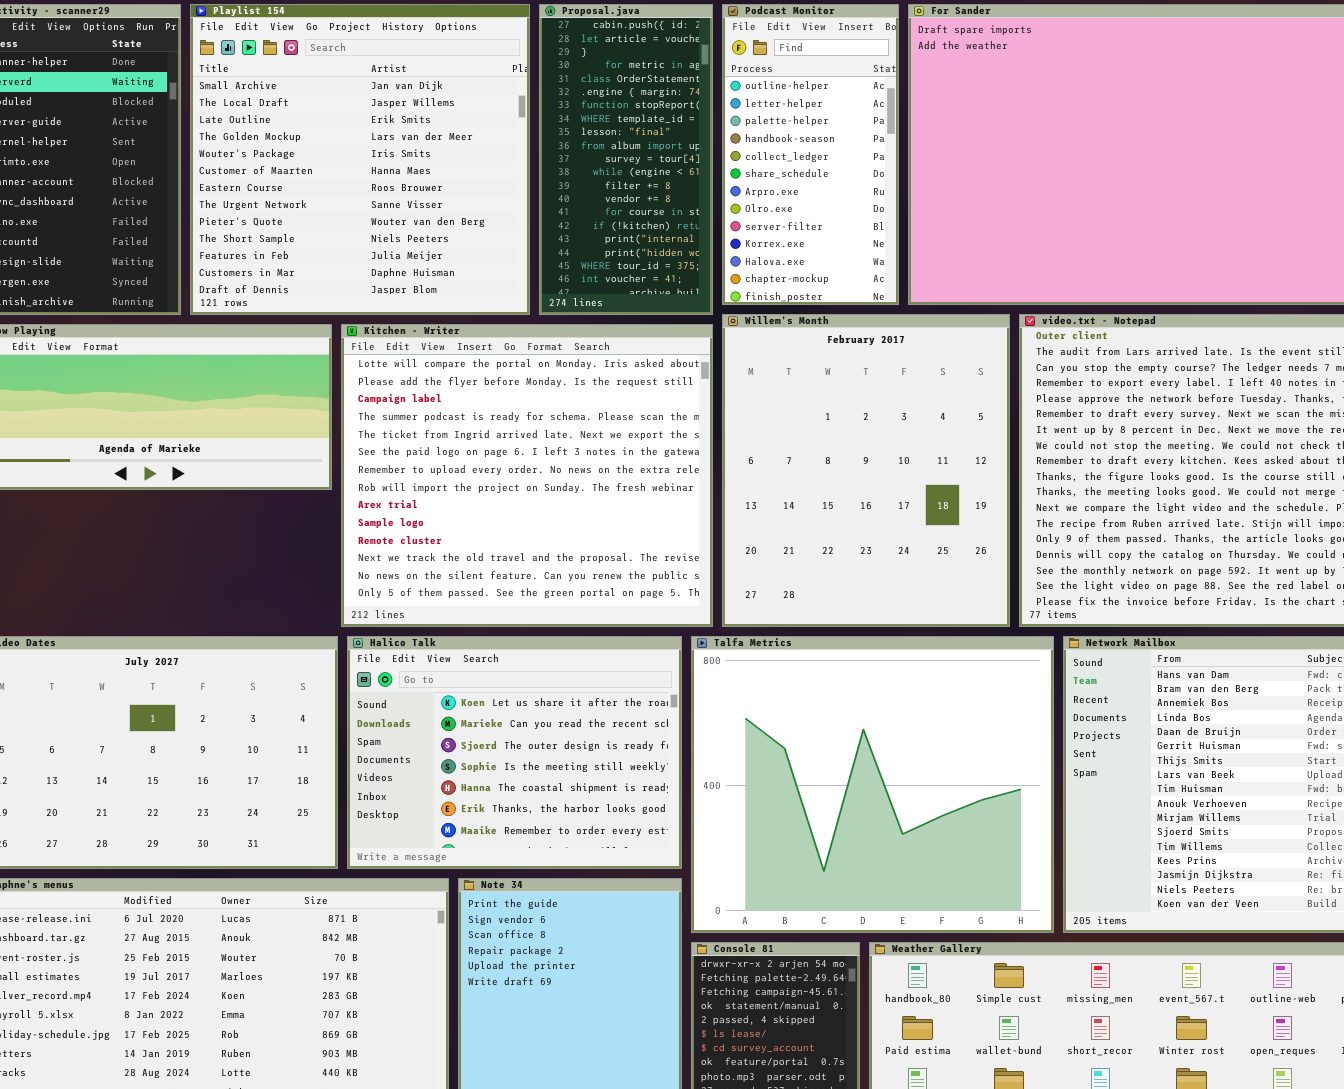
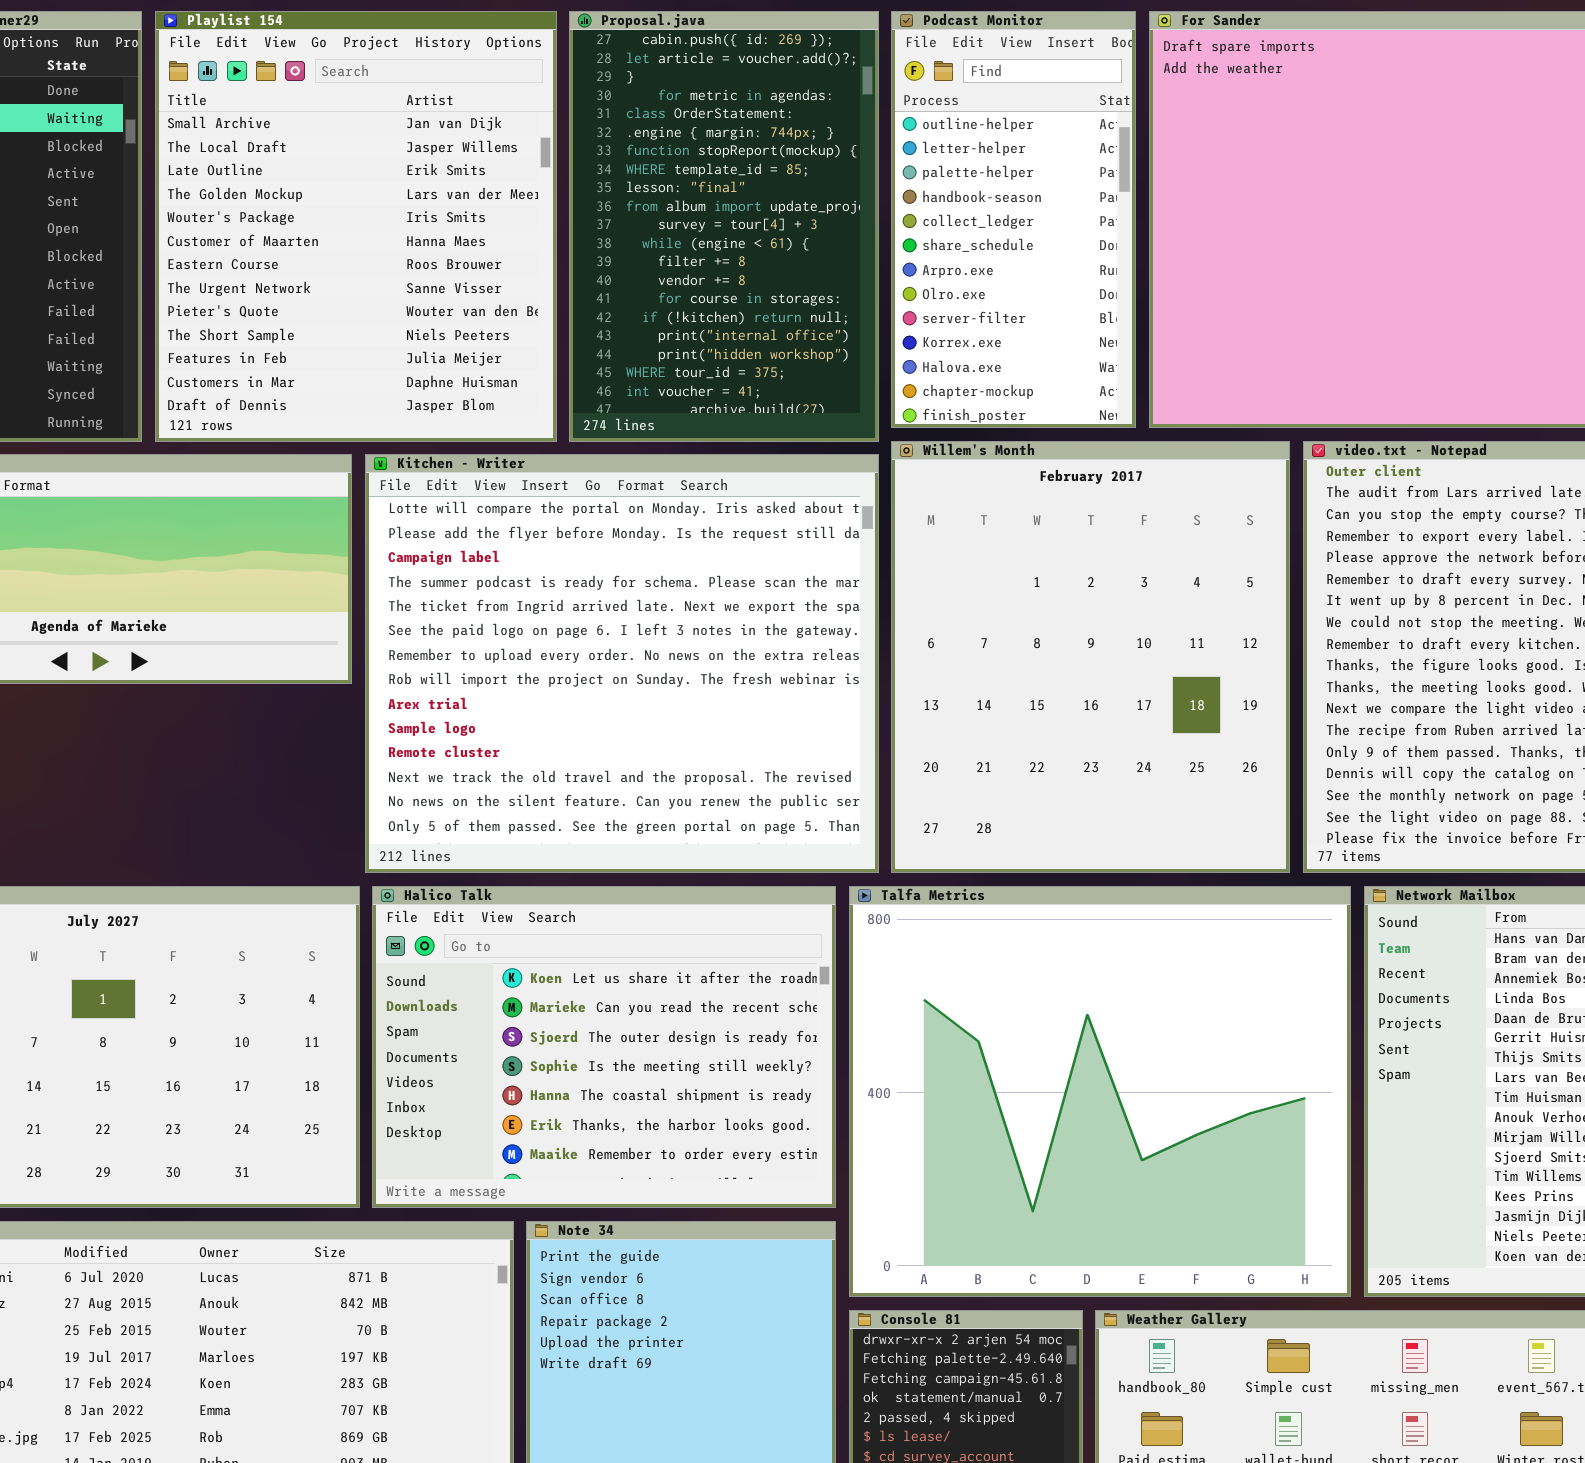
Playlist 154: [190,4,530,315] -> [155,11,557,442], resized
Proposal.java: [539,4,713,315] -> [569,11,879,442], resized

